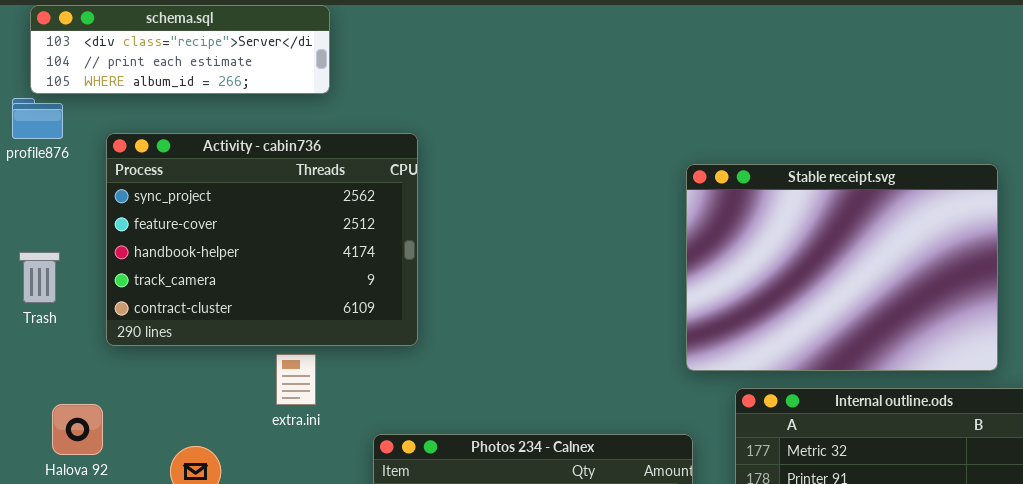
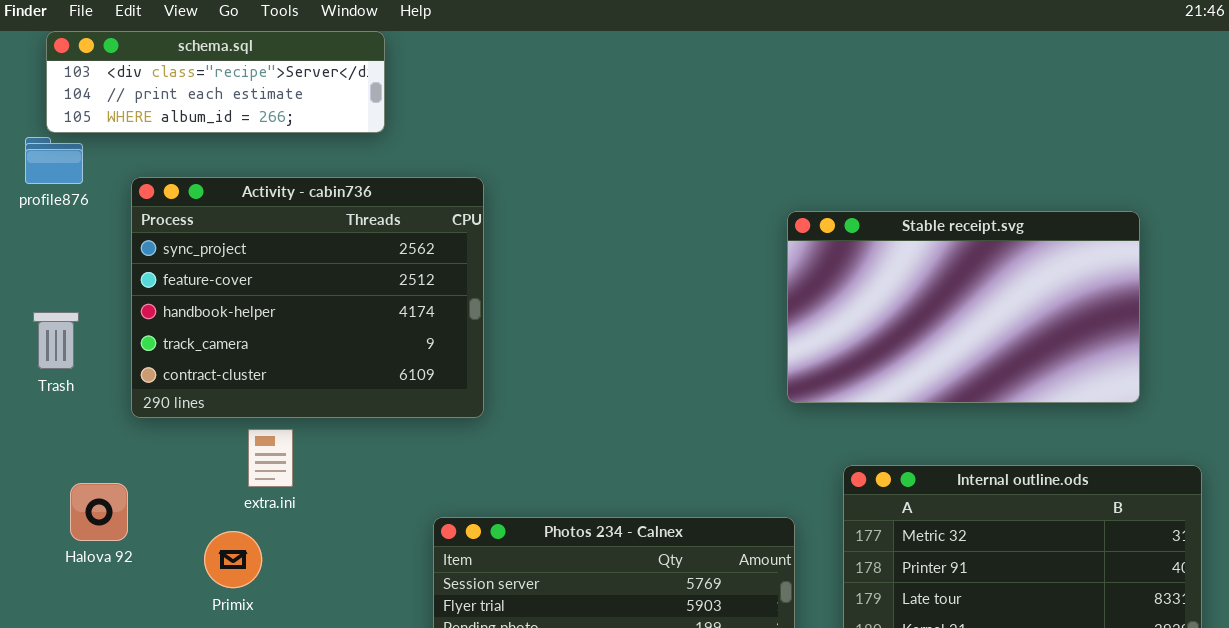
Stable receipt.svg: [686,164,998,371] -> [787,211,1140,403], resized
extra.ini: [276,354,316,405] -> [248,429,293,487], moved

